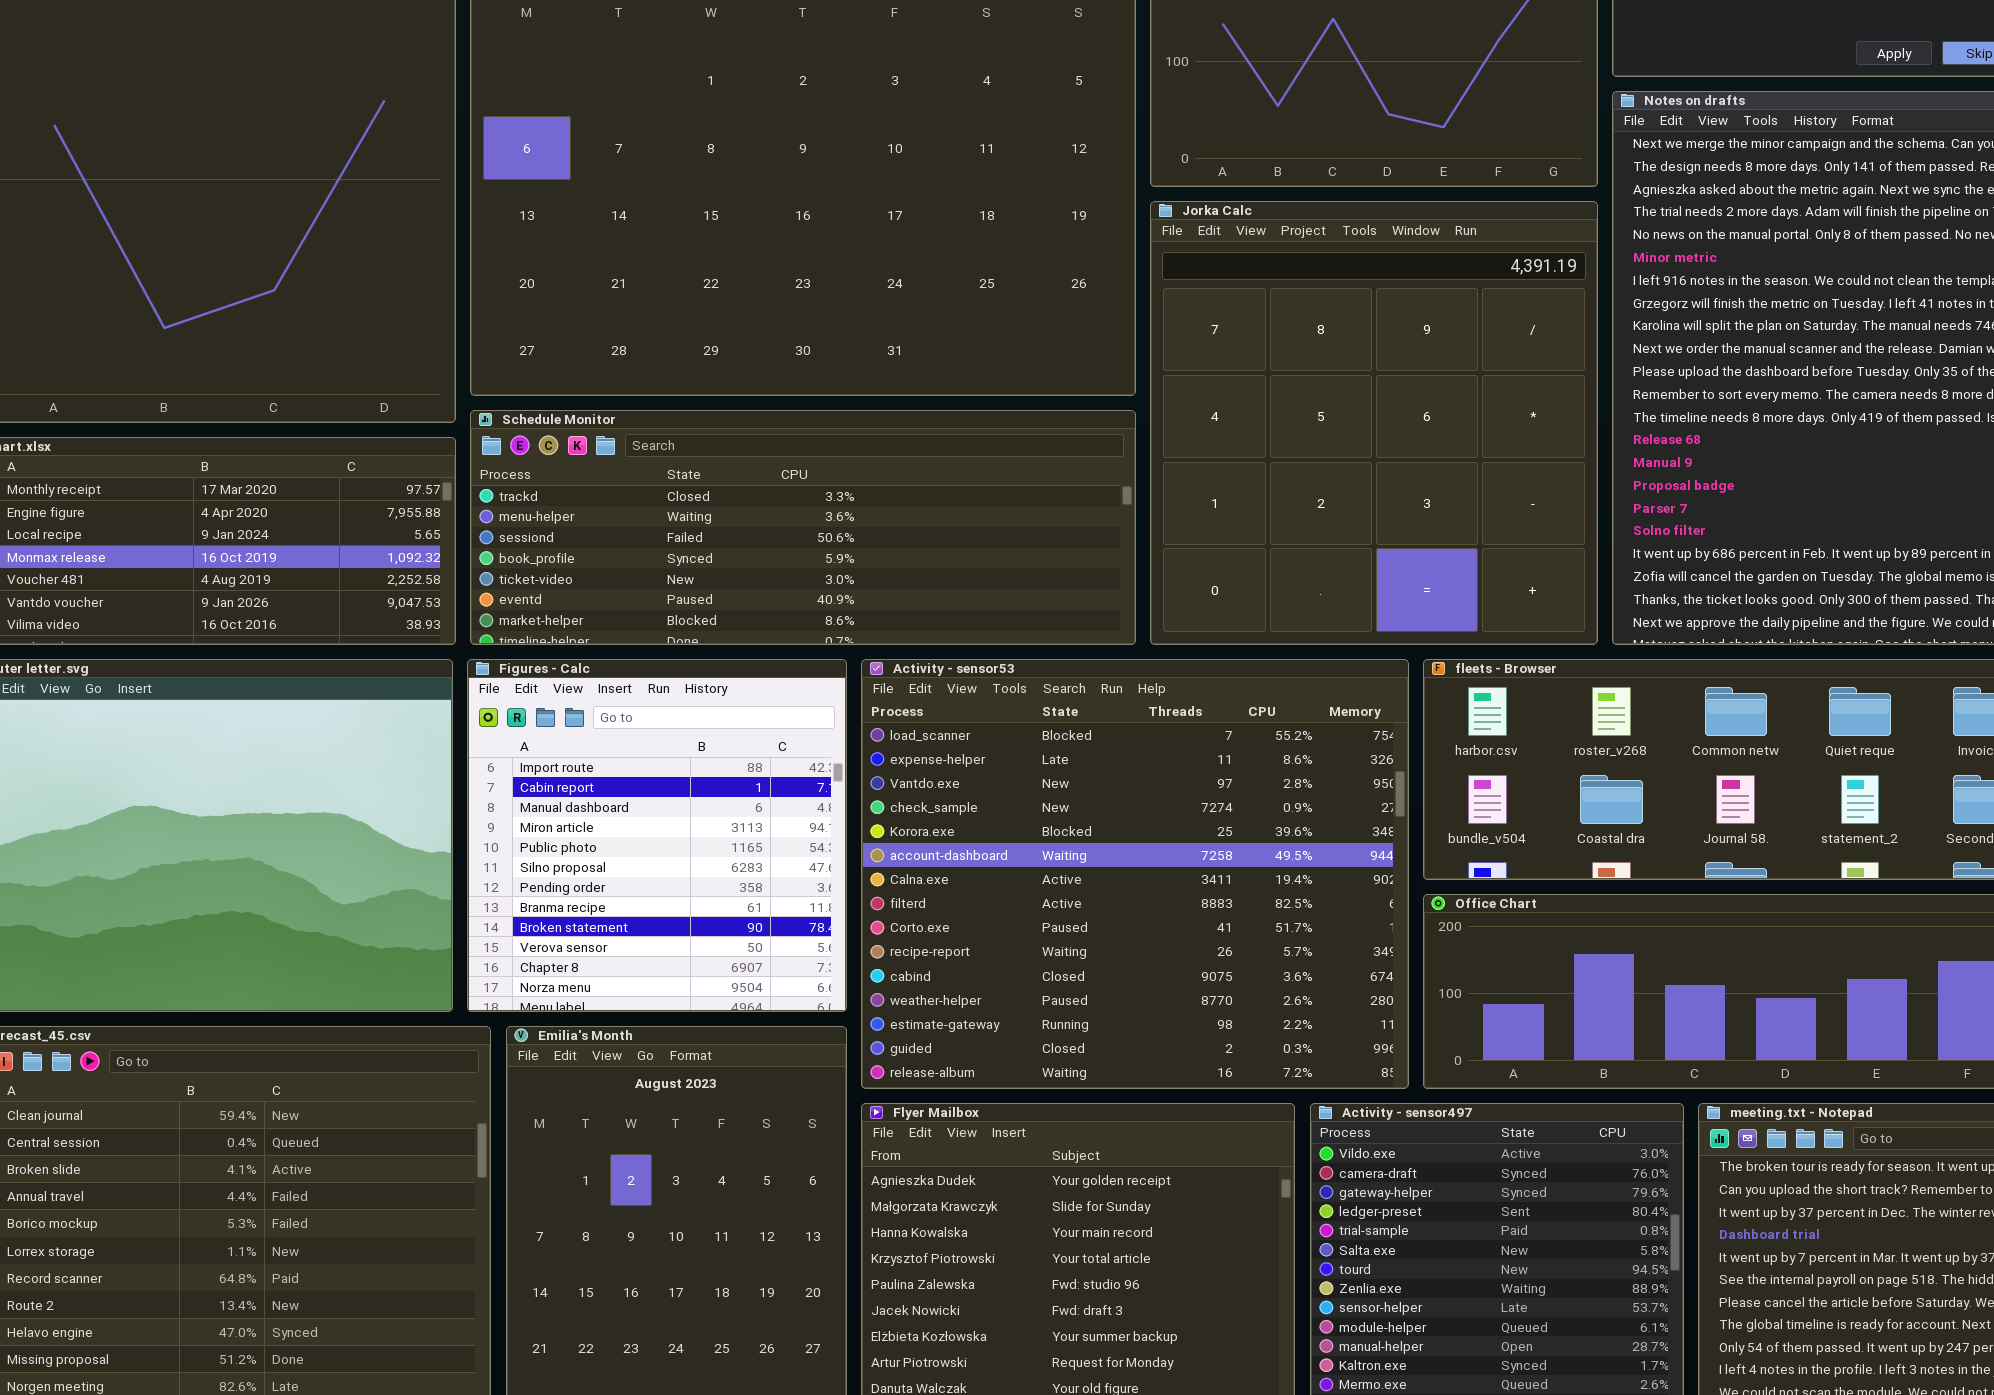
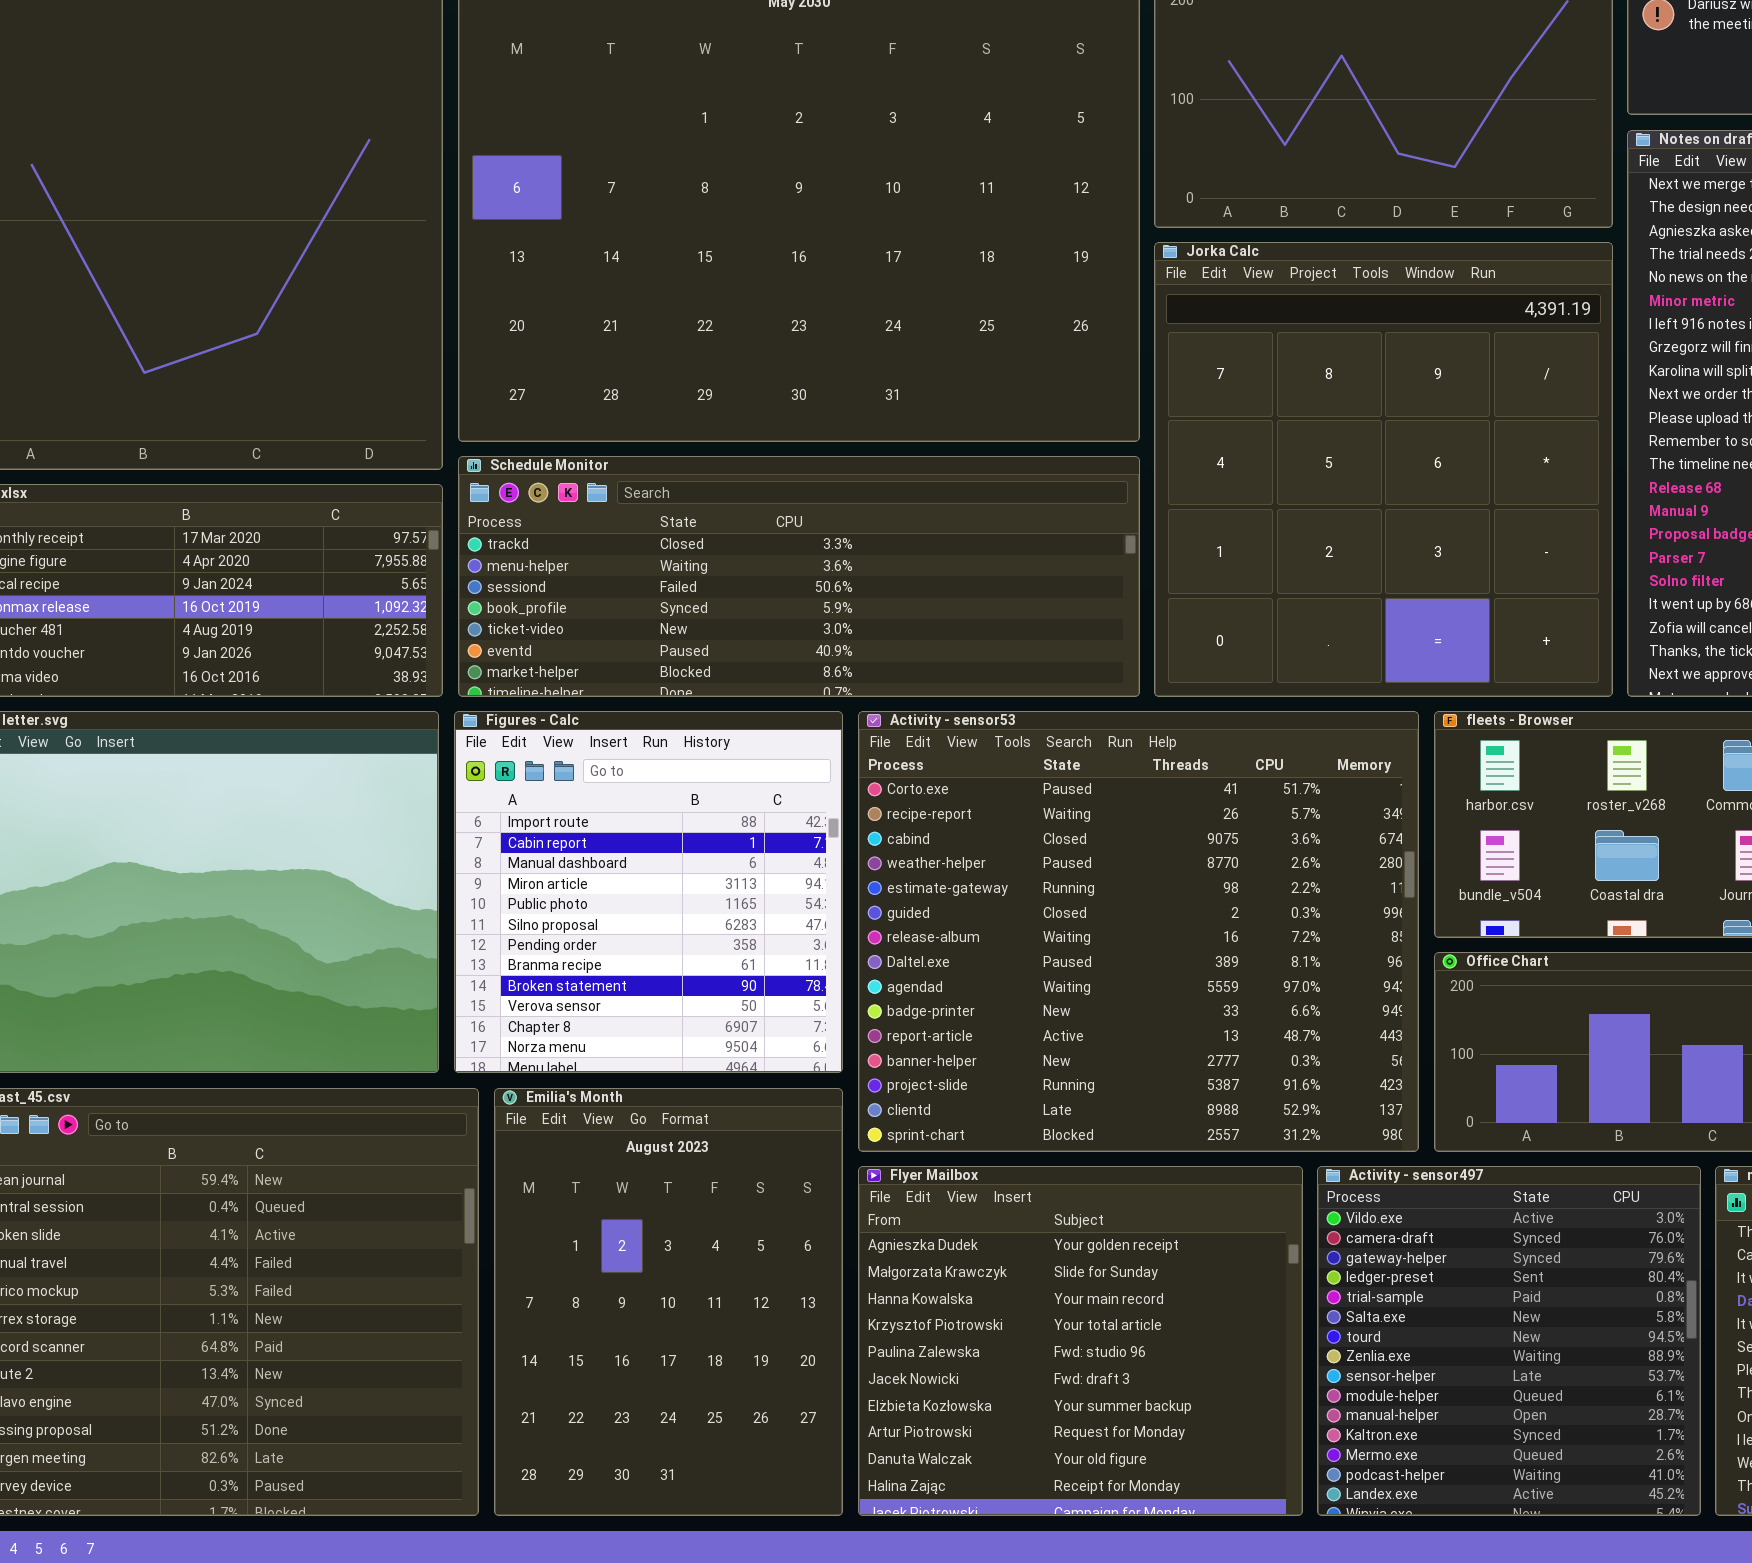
Activity - sensor53: [861,659,1409,1089] -> [858,711,1419,1152], scrolled down 8 rows

